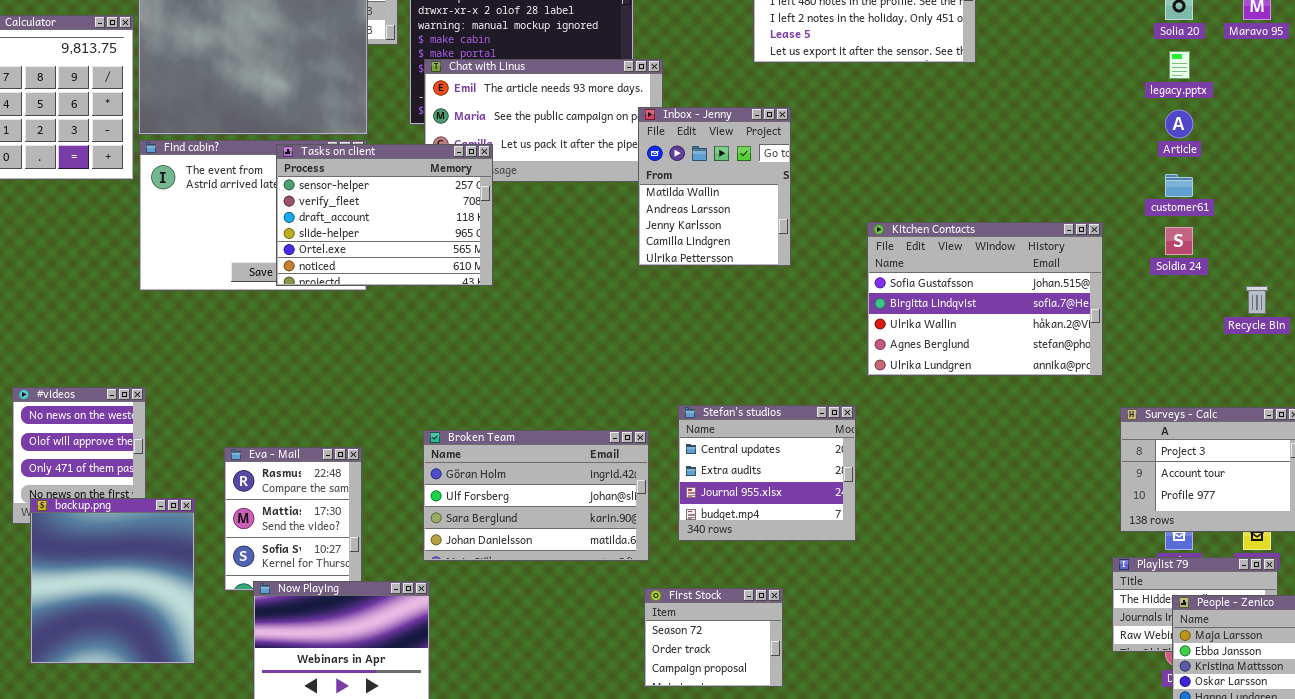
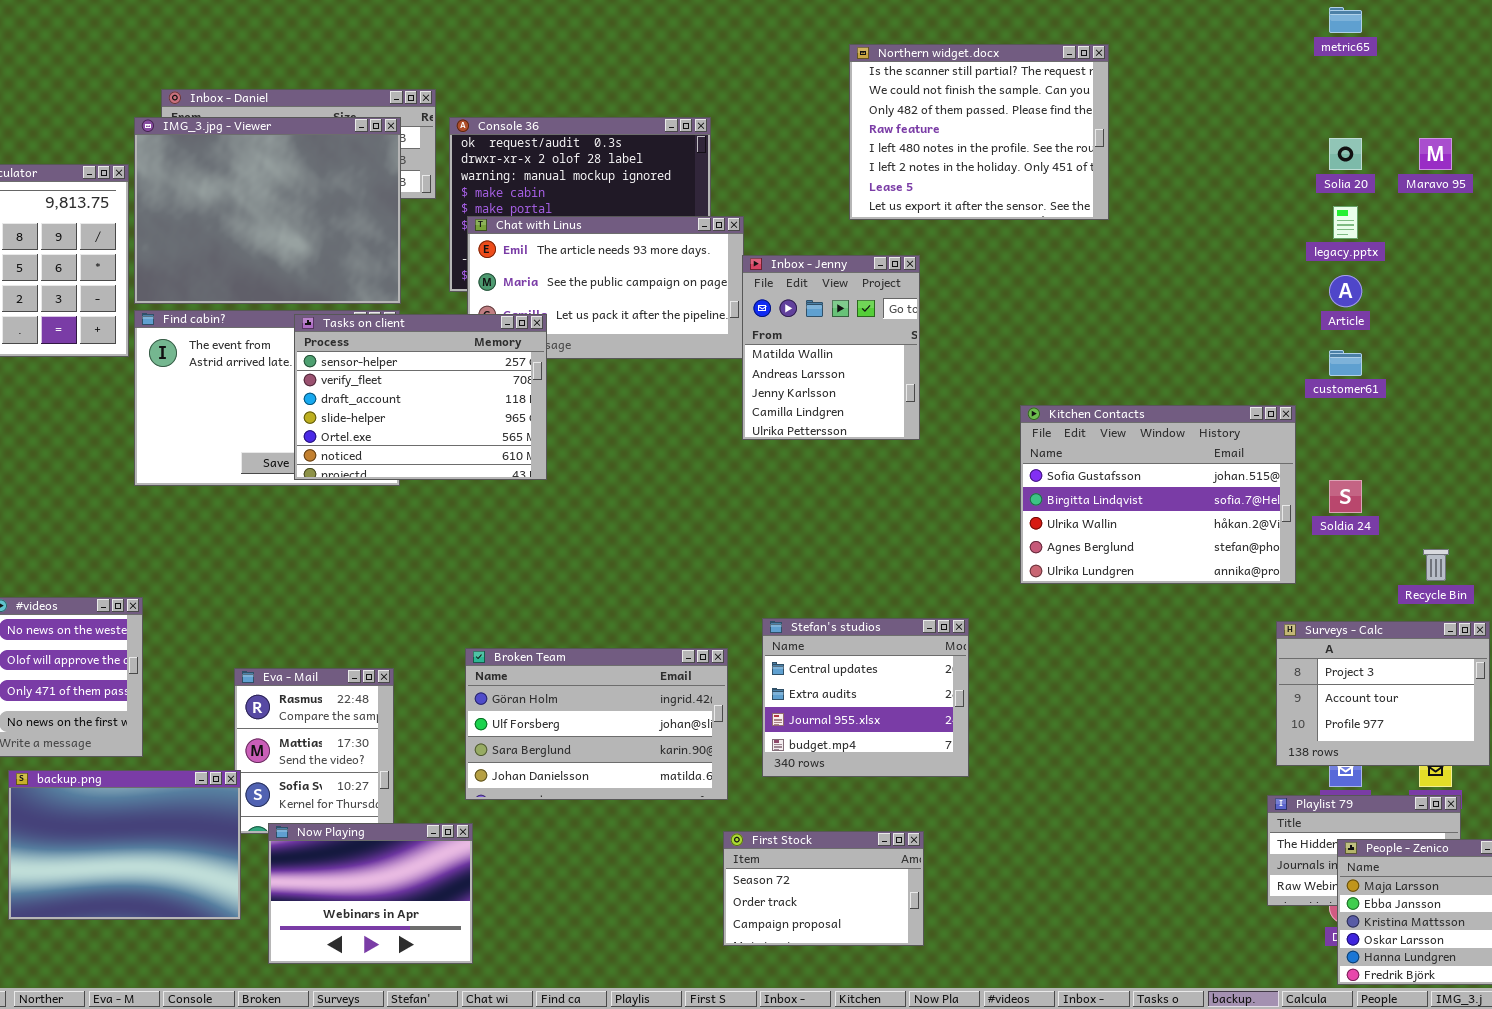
Inbox - Jenny: [638,107,791,266] -> [742,255,920,440], moved
Kitchen Contacts: [867,222,1103,376] -> [1020,405,1296,584], moved
Soldia 24: [1165,227,1193,255] -> [1329,480,1362,513], moved
Recycle Bin: [1246,286,1268,314] -> [1423,549,1449,581], moved
backup.png: [30,498,195,664] -> [8,770,241,920], resized
First Stock: [644,588,783,687] -> [723,831,924,946], resized

